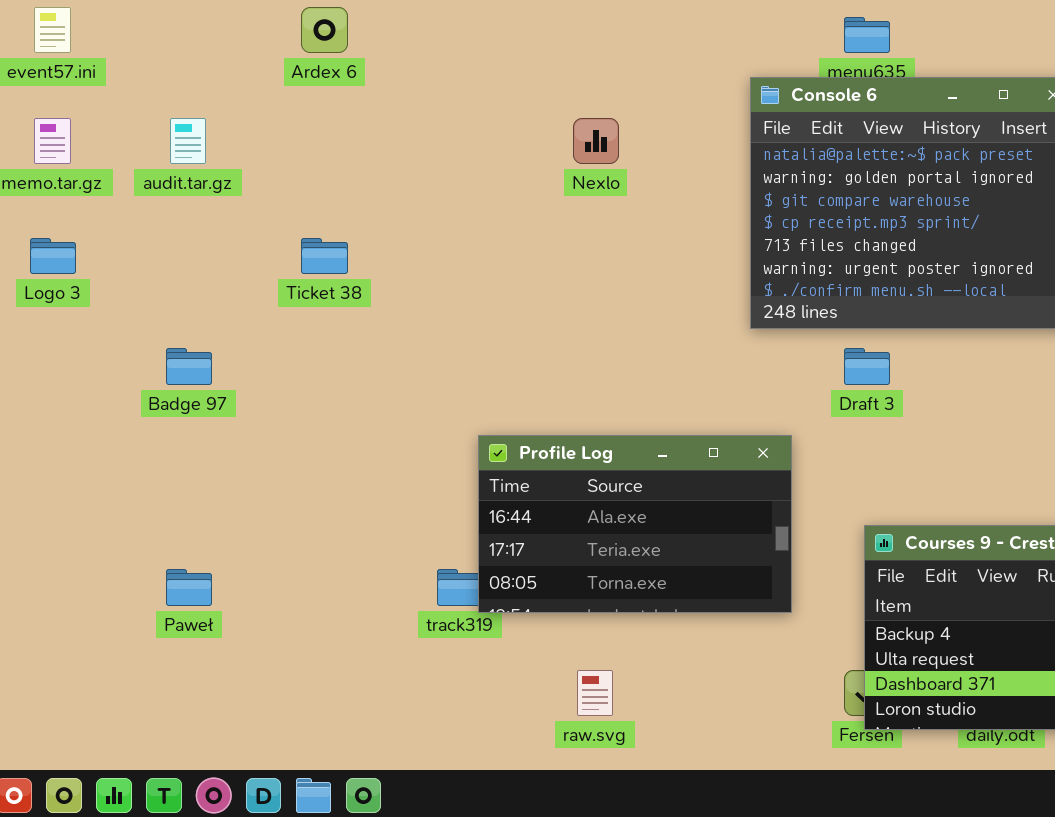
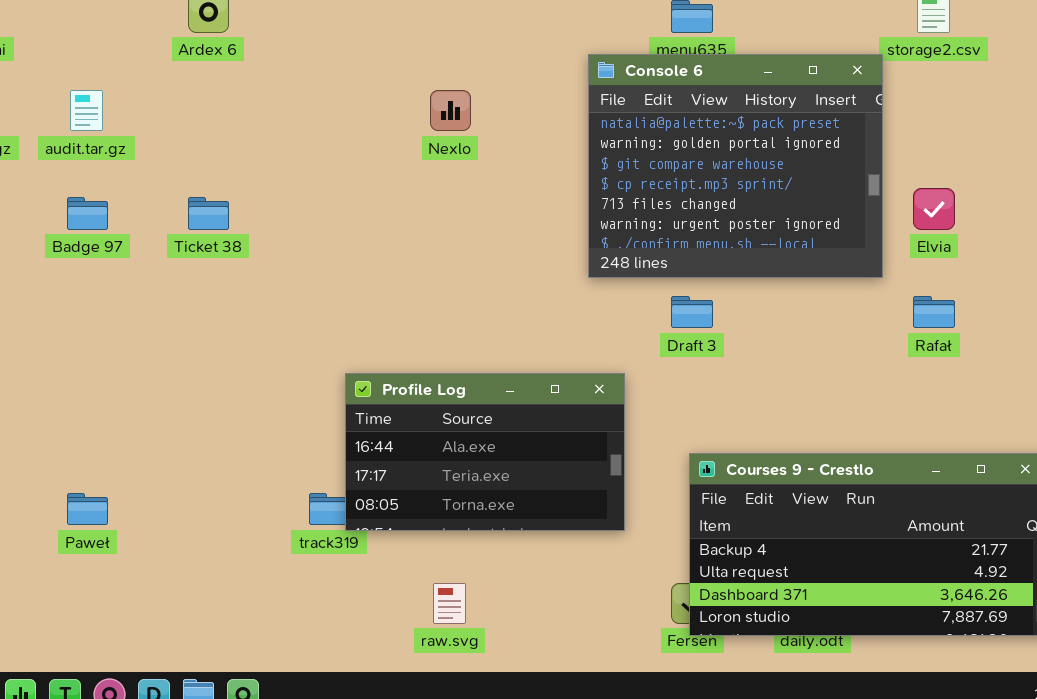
Badge 97: [166,348,212,385] -> [67,197,108,230], moved

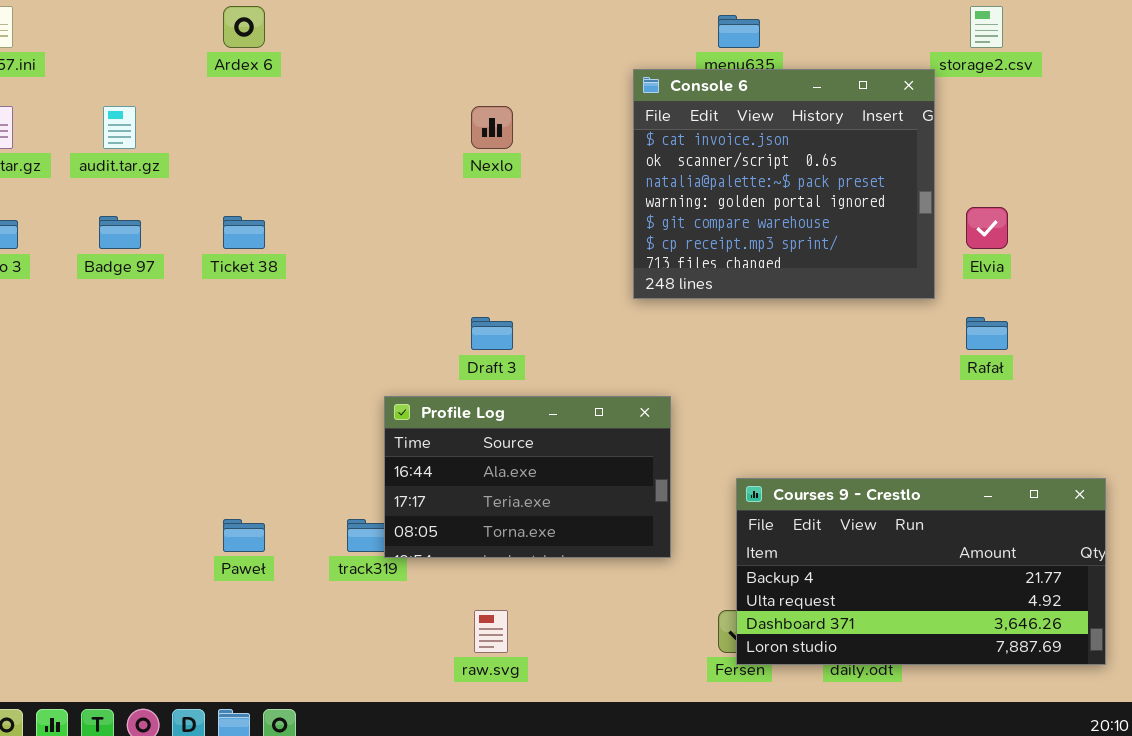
Console 6: [588,54,883,278] -> [633,69,935,299], scrolled up 2 rows
Draft 3: [671,296,713,328] -> [471,317,513,350], moved
Paweł: [67,493,108,525] -> [223,519,265,552], moved

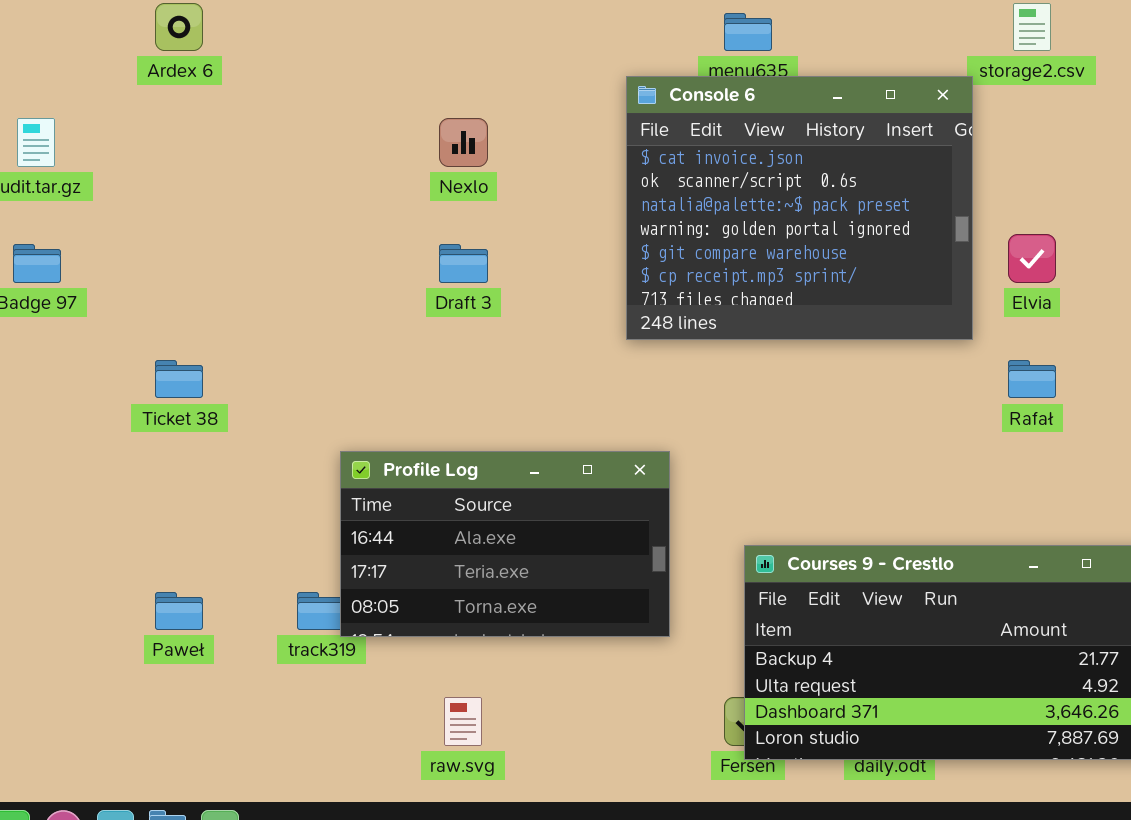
Ticket 38: [223,216,265,249] -> [155,360,203,398], moved
Draft 3: [471,317,513,350] -> [439,244,488,283], moved

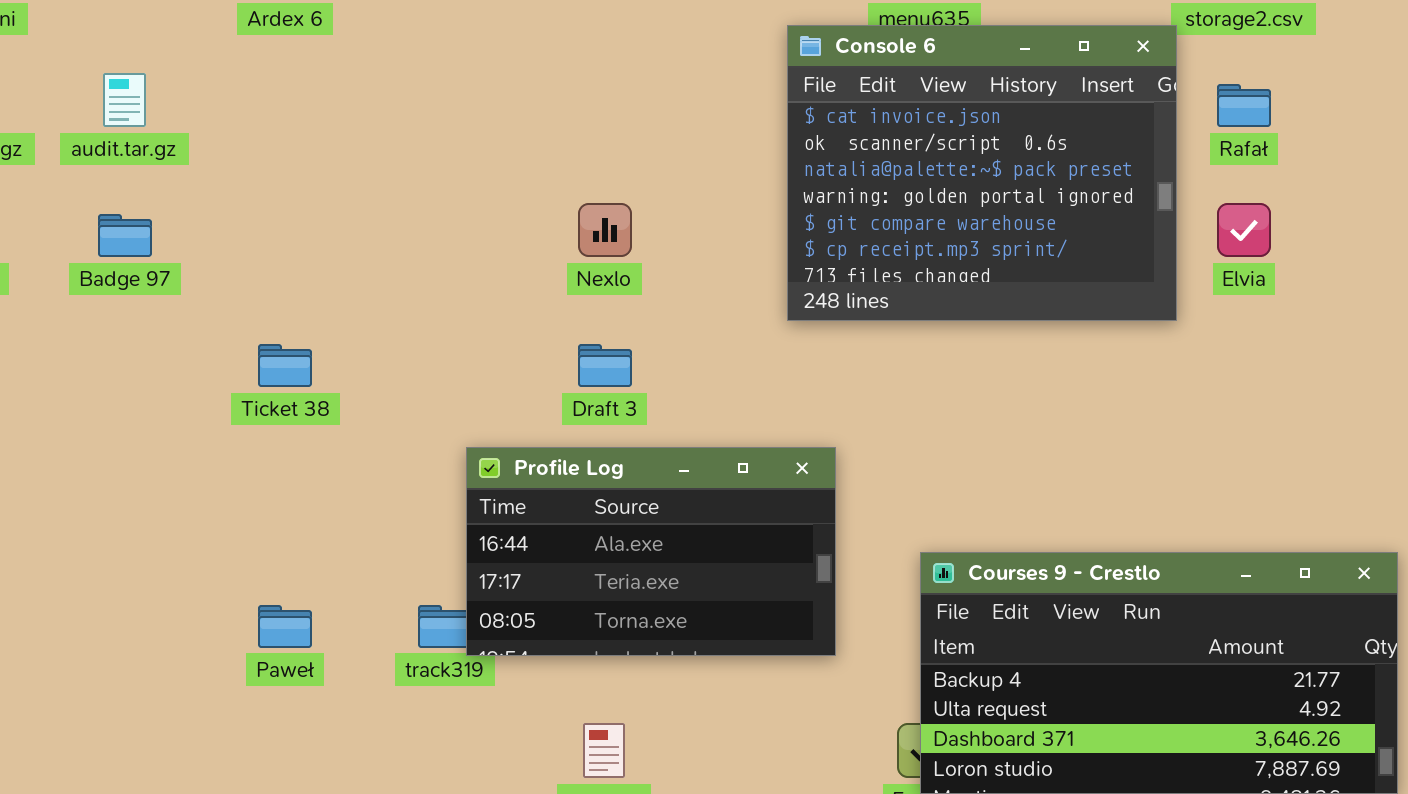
Nexlo: [439,118,488,167] -> [578,203,632,257], moved
Draft 3: [439,244,488,283] -> [578,344,632,387], moved
Rafał: [1008,360,1056,398] -> [1217,84,1271,127], moved

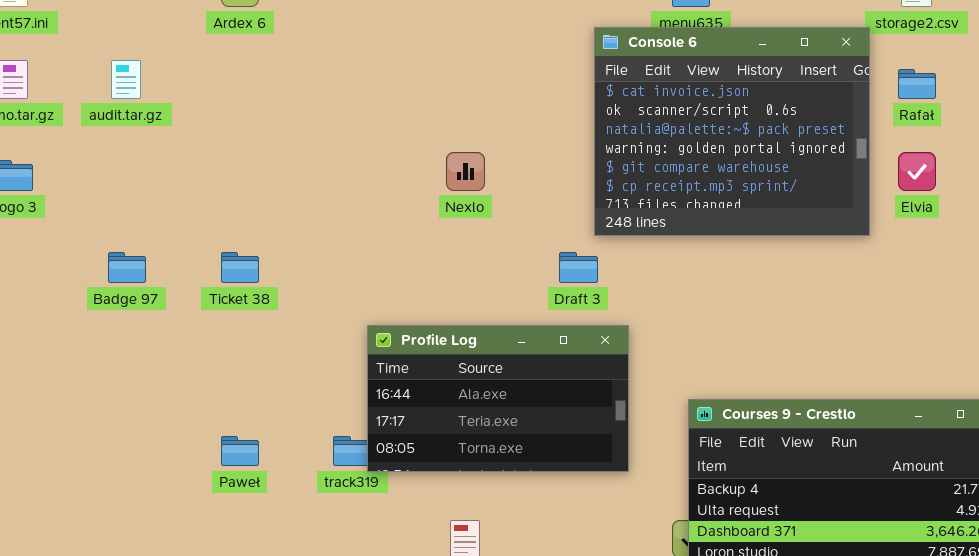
Badge 97: [98,214,152,257] -> [108,252,146,283], moved
Draft 3: [578,344,632,387] -> [559,252,598,283], moved

